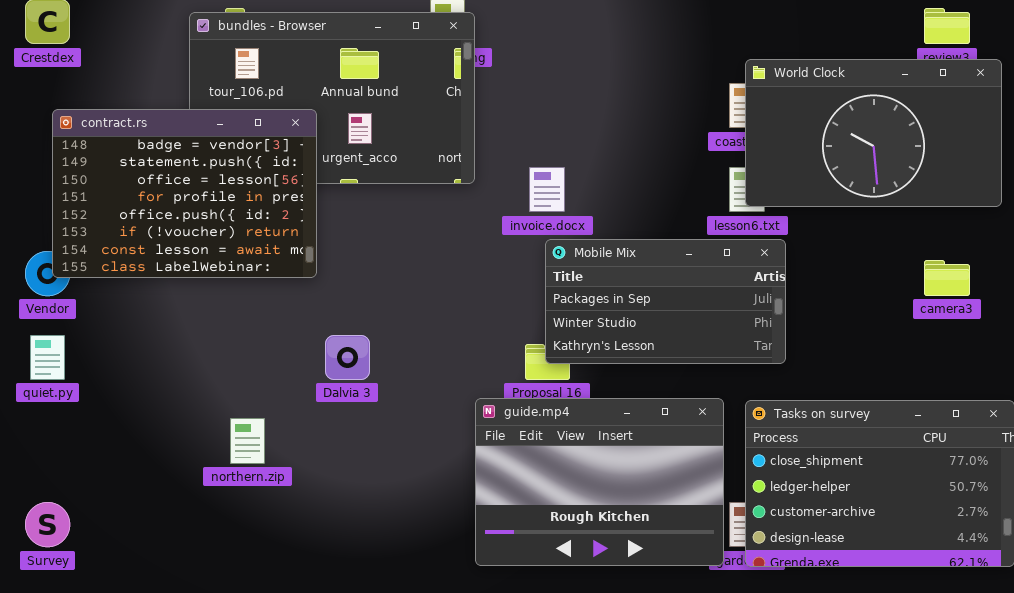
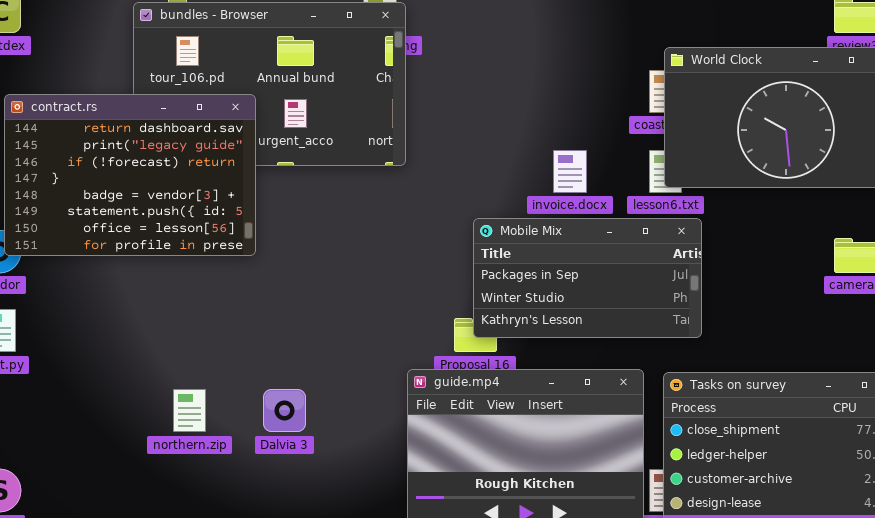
contract.rs: [52,109,317,278] -> [4,94,256,256], scrolled up 4 rows
invoice.docx: [529,167,565,212] -> [553,150,587,193], moved
Dalvia 3: [325,335,370,380] -> [263,389,306,432], moved

